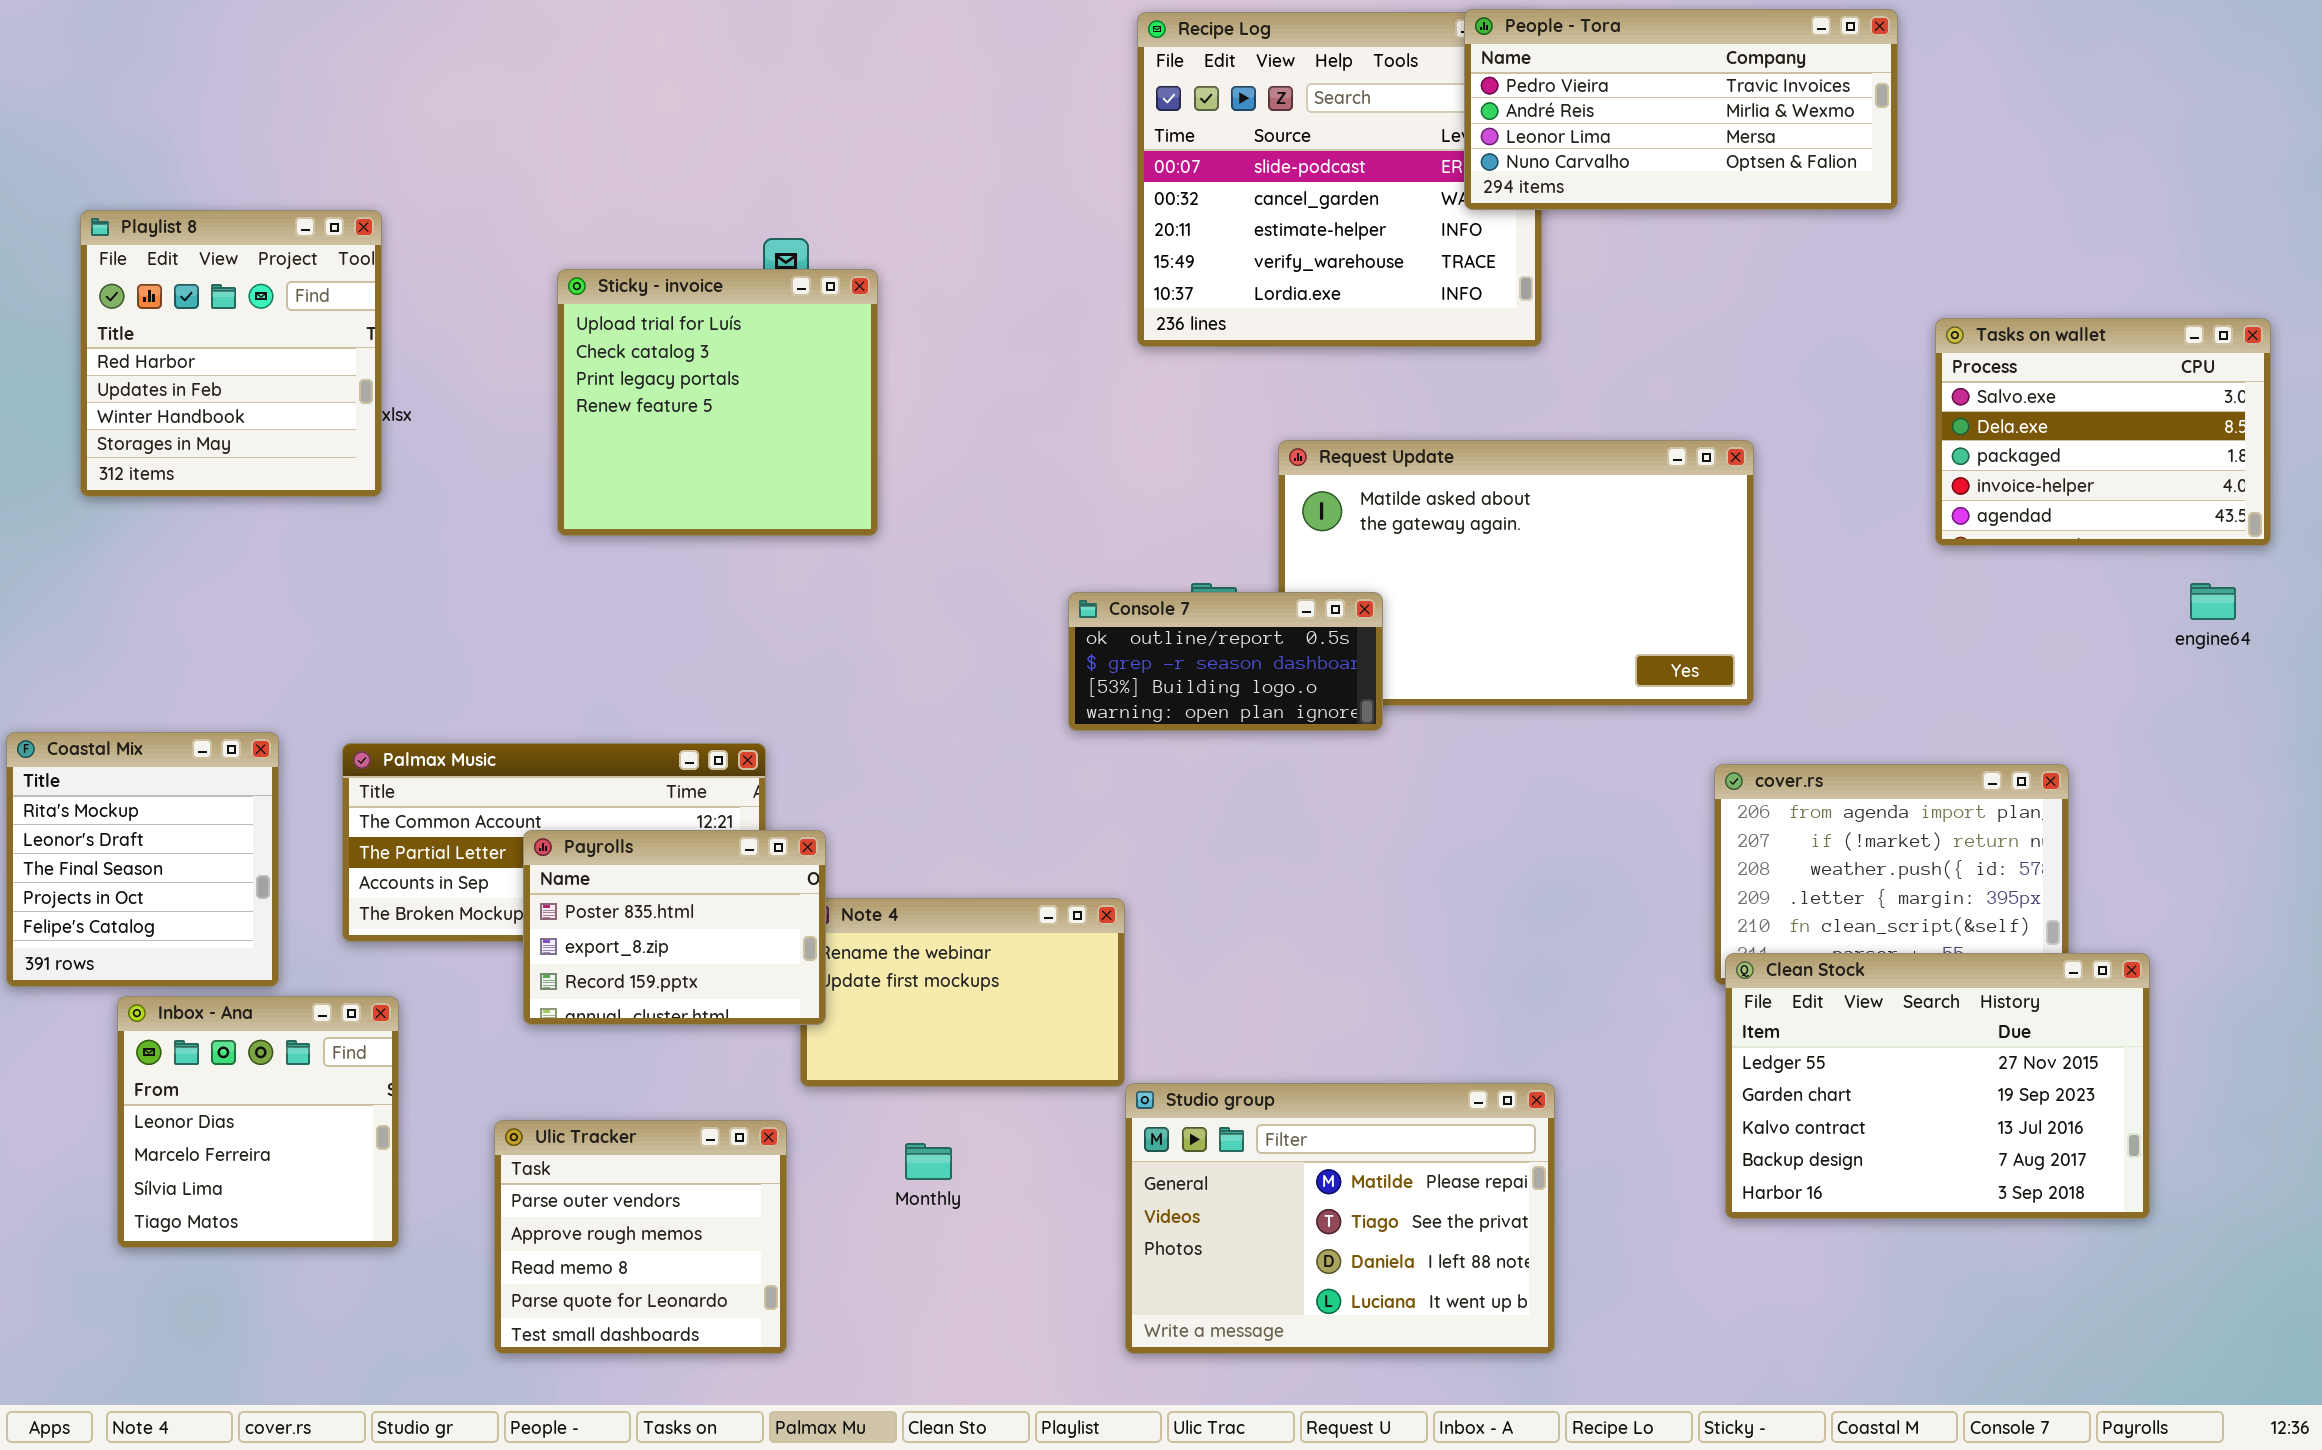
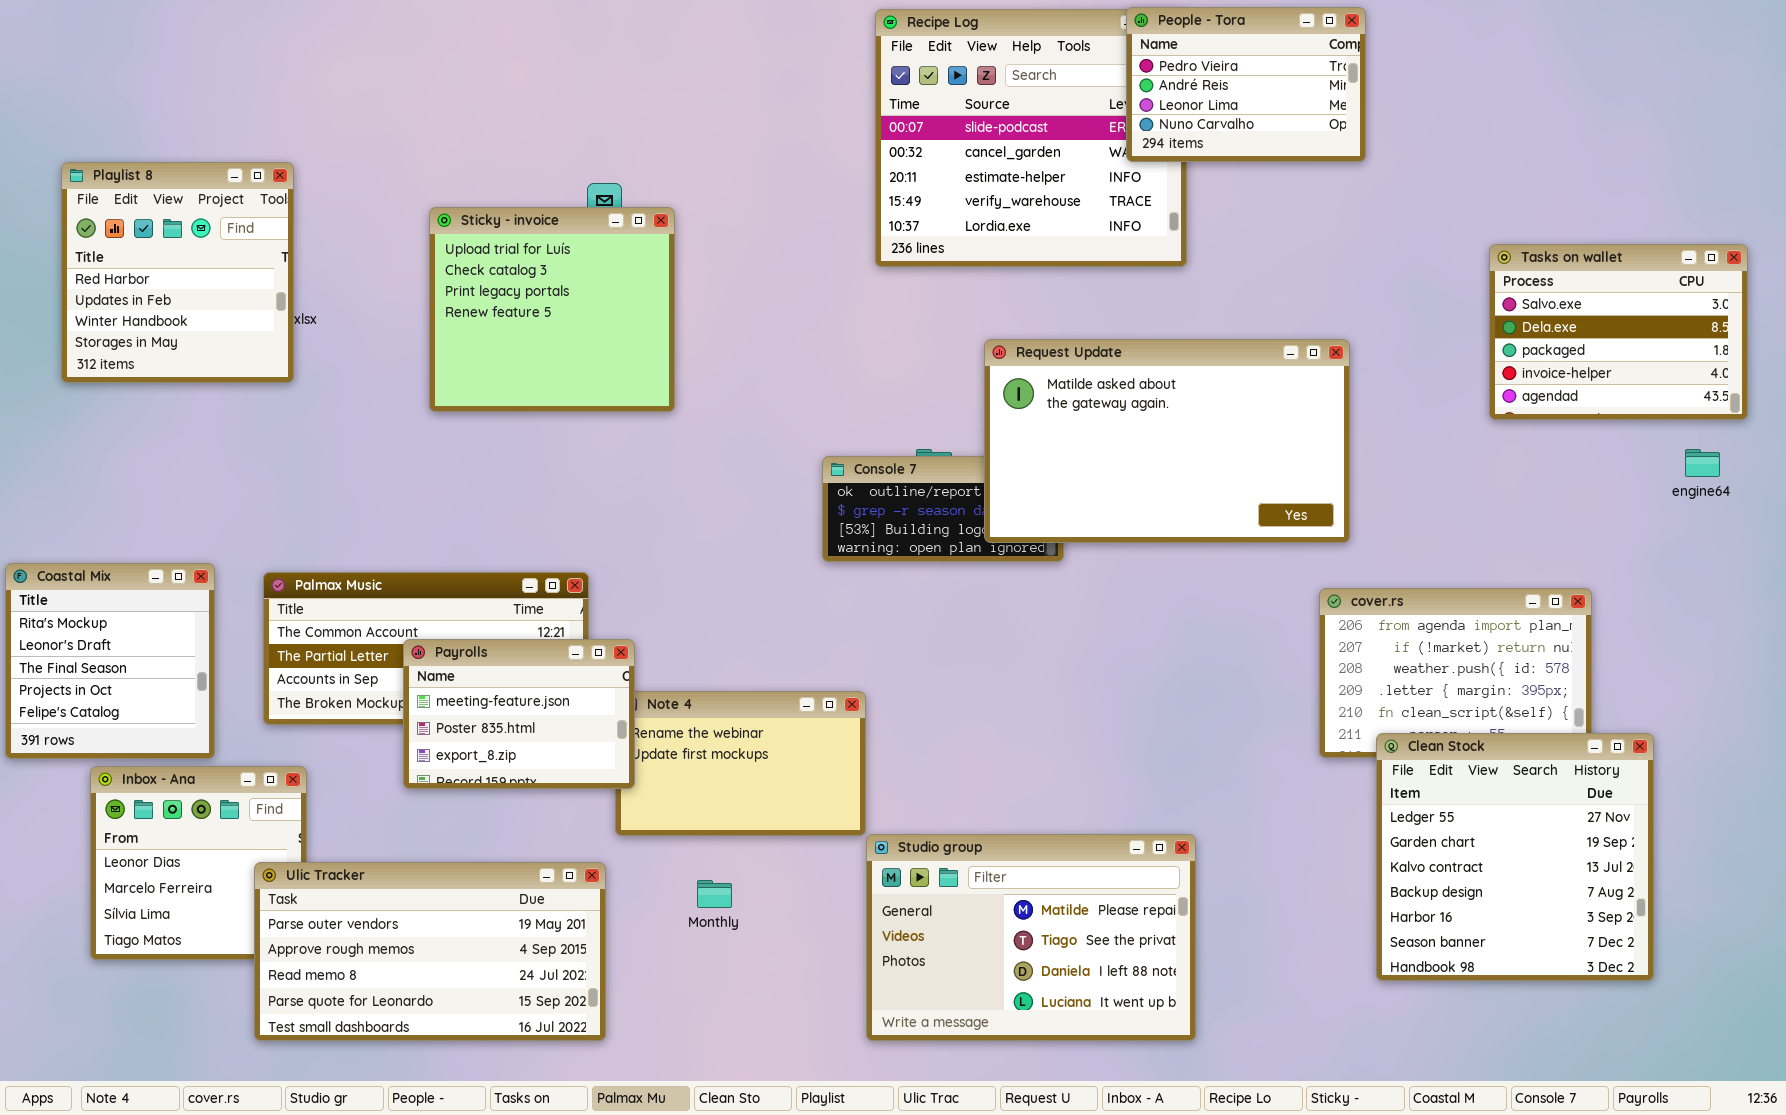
People - Tora: [1464,9,1898,210] -> [1126,7,1366,162], resized
Request Update: [1278,440,1754,706] -> [984,339,1350,543], raised
Payrolls: [523,830,826,1025] -> [403,639,635,789], scrolled up 1 row
Clean Stock: [1725,953,2150,1219] -> [1376,733,1654,981], resized
Ulic Tracker: [494,1120,787,1354] -> [254,862,606,1041], resized

